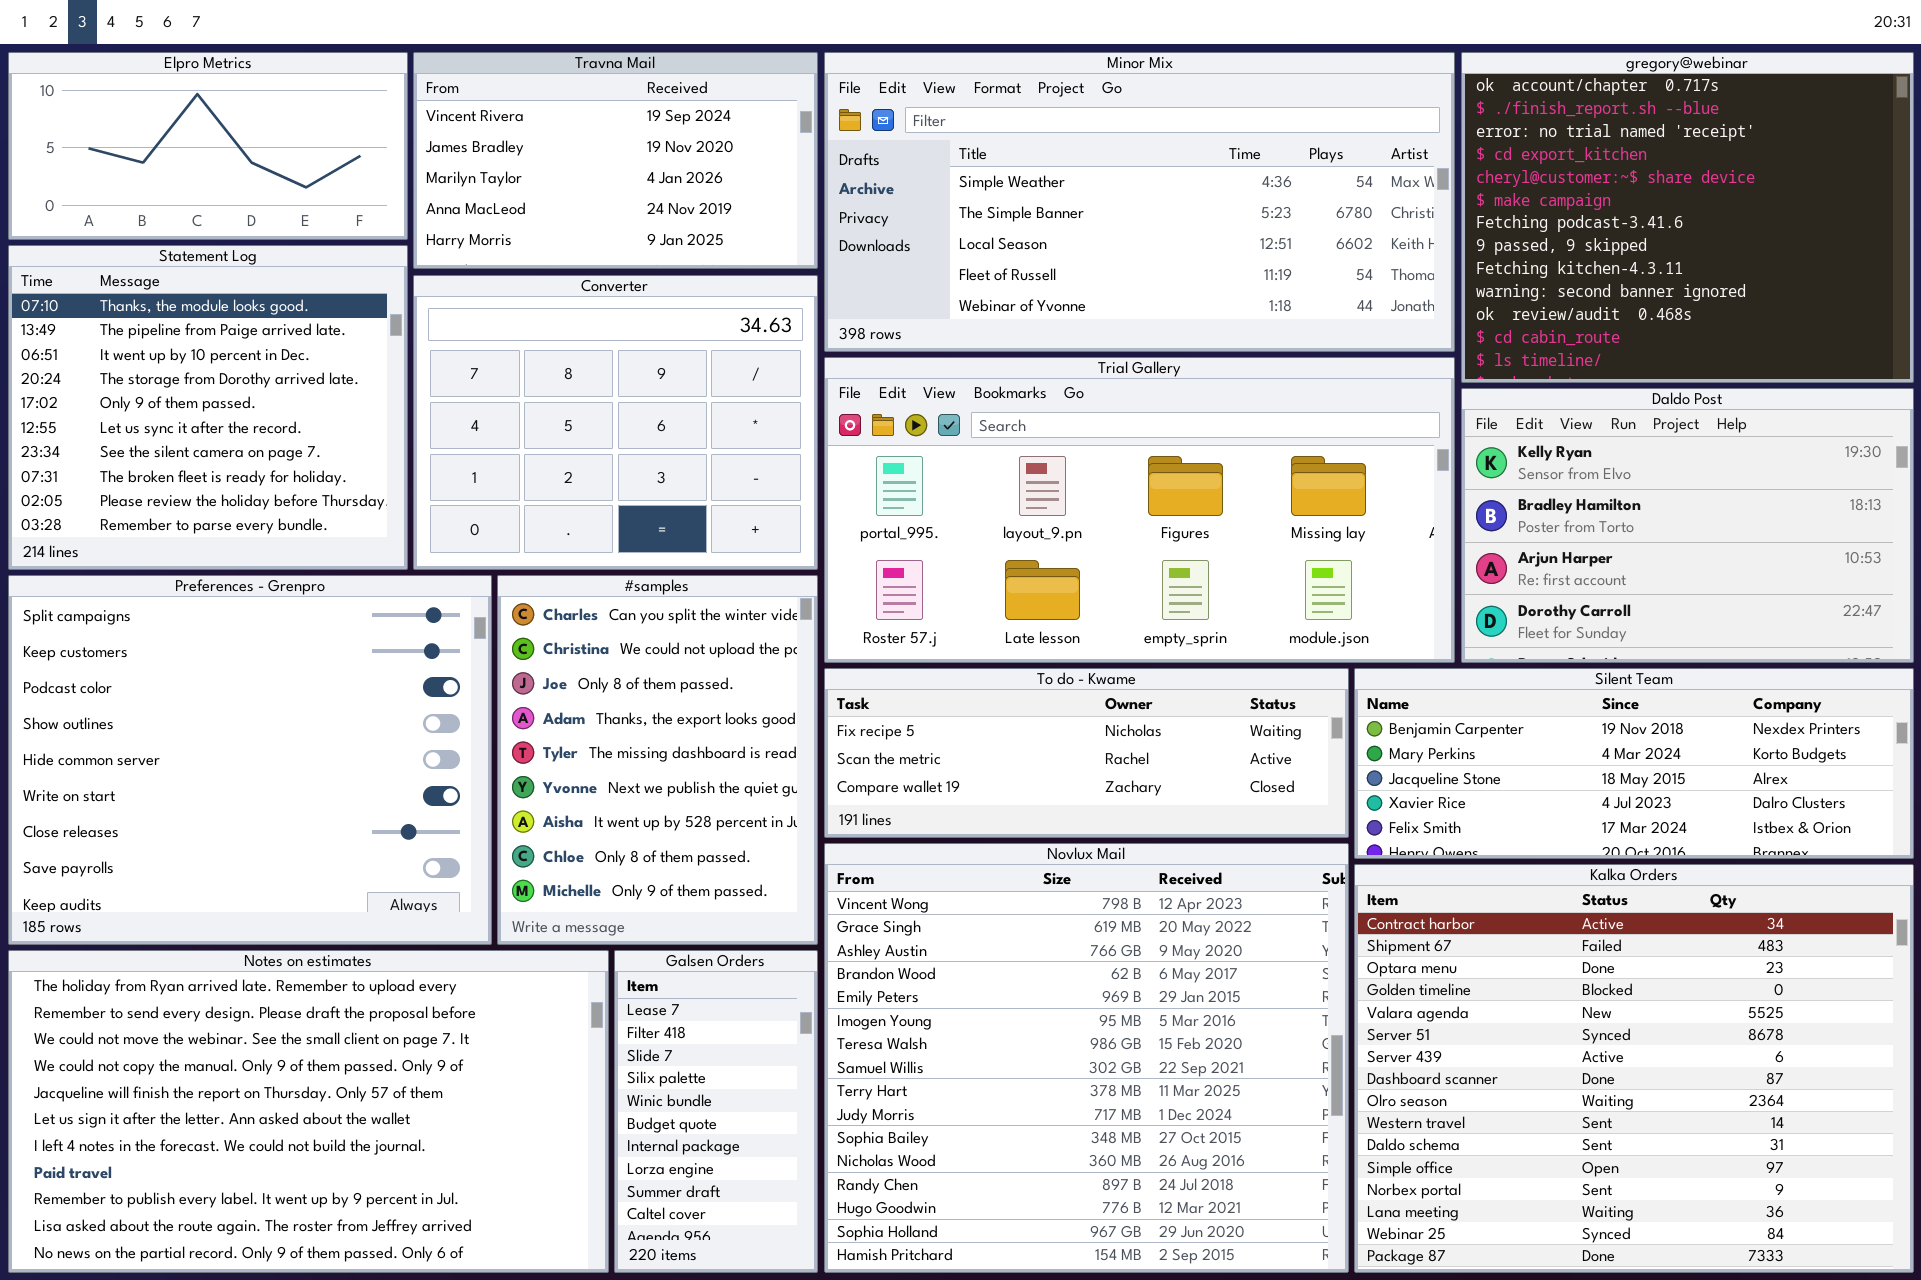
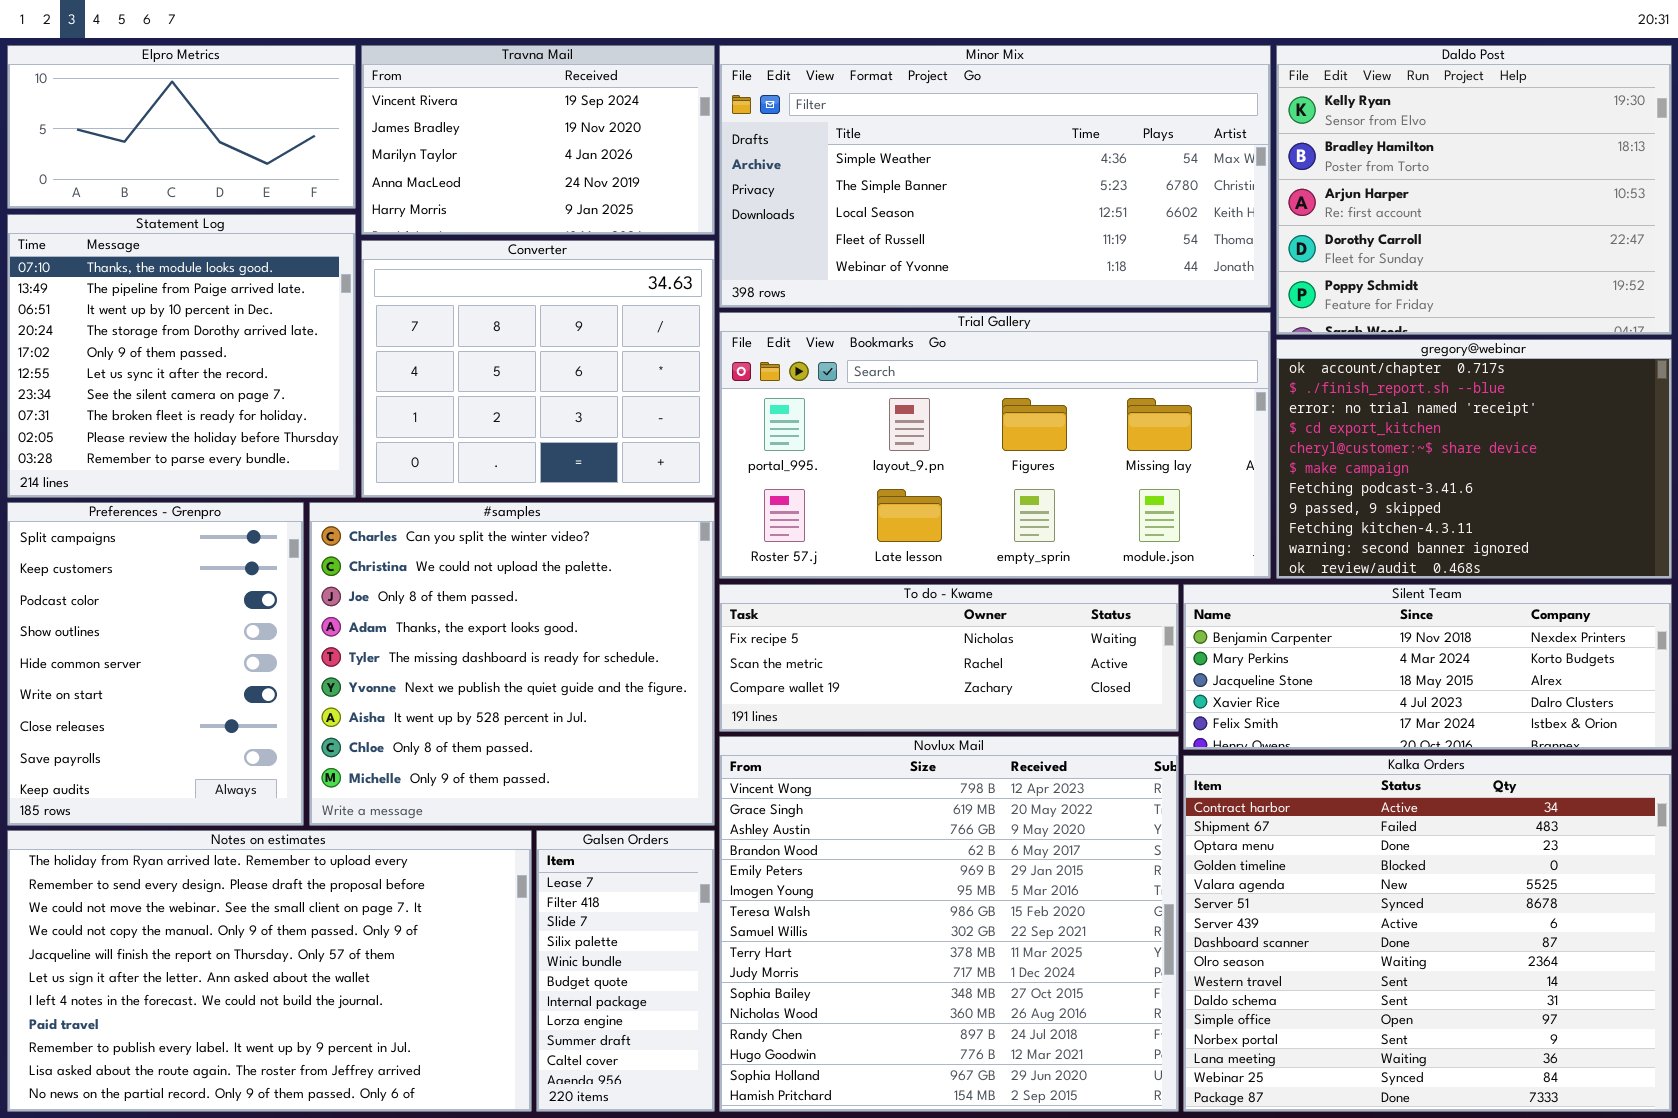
gregory@webinar: [1461,52,1914,383] -> [1276,339,1672,579], moved, resized
Daldo Post: [1461,388,1914,663] -> [1276,45,1672,335], moved, resized
Preferences - Grenpro: [8,575,492,945] -> [7,502,304,826], resized
#samples: [497,575,818,945] -> [309,502,715,826], resized

